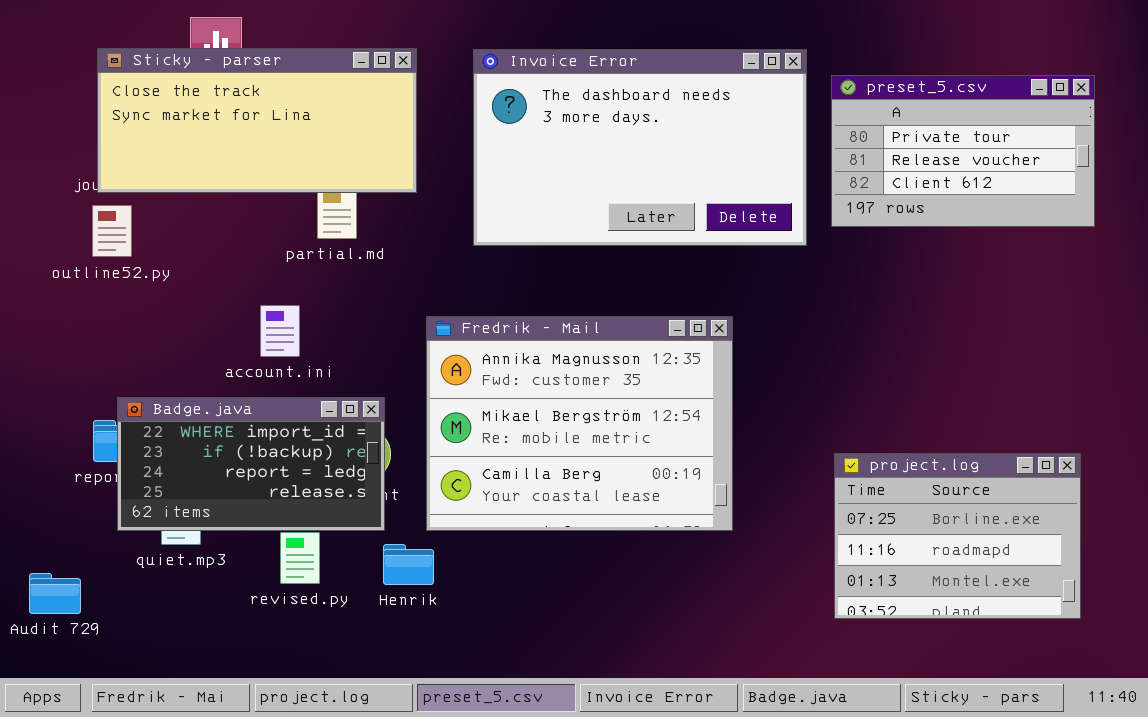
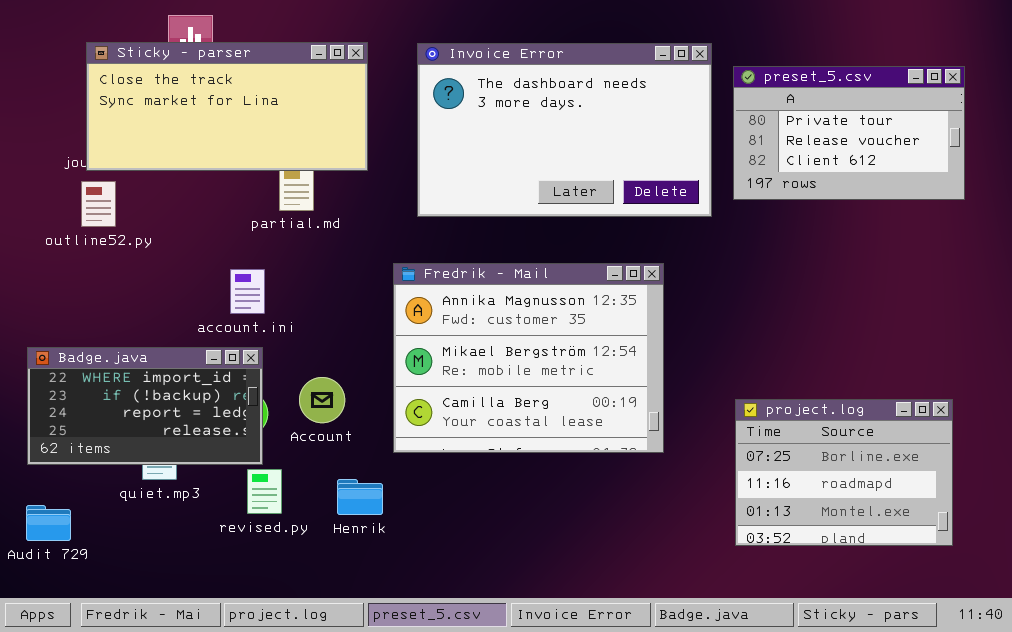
Fredrik - Mail: [426,316,733,531] -> [393,263,664,453], moved
Badge.java: [117,397,385,531] -> [27,347,263,465], moved

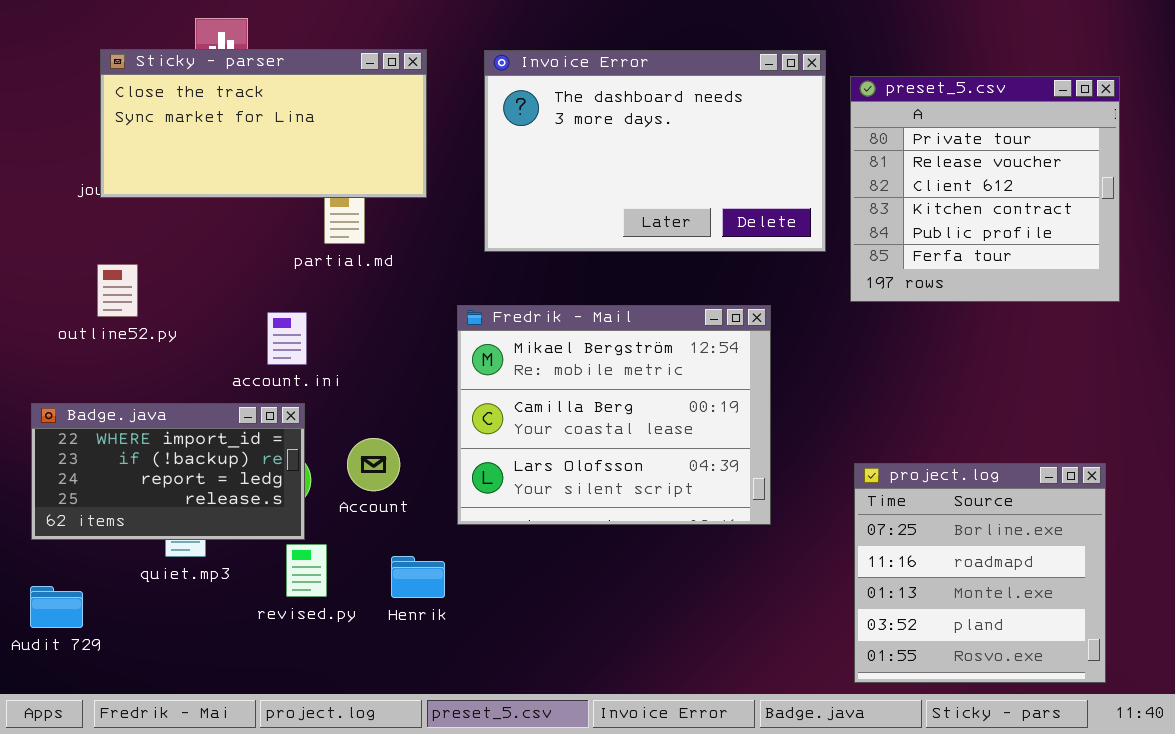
preset_5.csv: [733,66,965,200] -> [850,76,1120,302], resized
outline52.py: [81,181,116,227] -> [97,264,138,317], moved
Fredrik - Mail: [393,263,664,453] -> [457,305,771,525], scrolled down 1 row
project.log: [735,399,953,546] -> [854,463,1106,683], resized

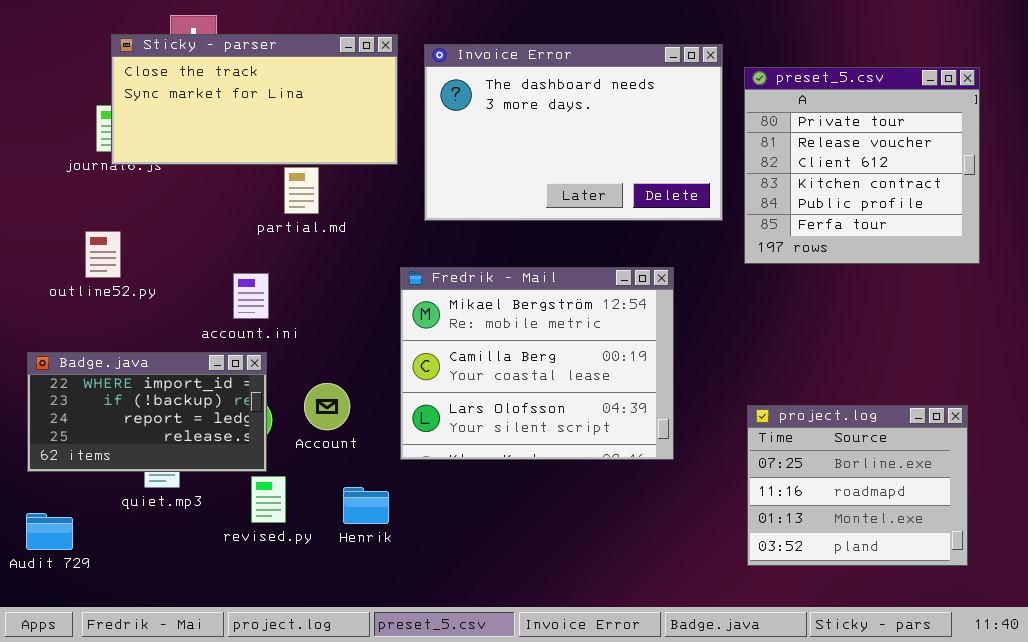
Sticky - parser: [100,49,427,198] -> [111,34,398,165], moved
project.log: [854,463,1106,683] -> [747,405,968,566], resized

